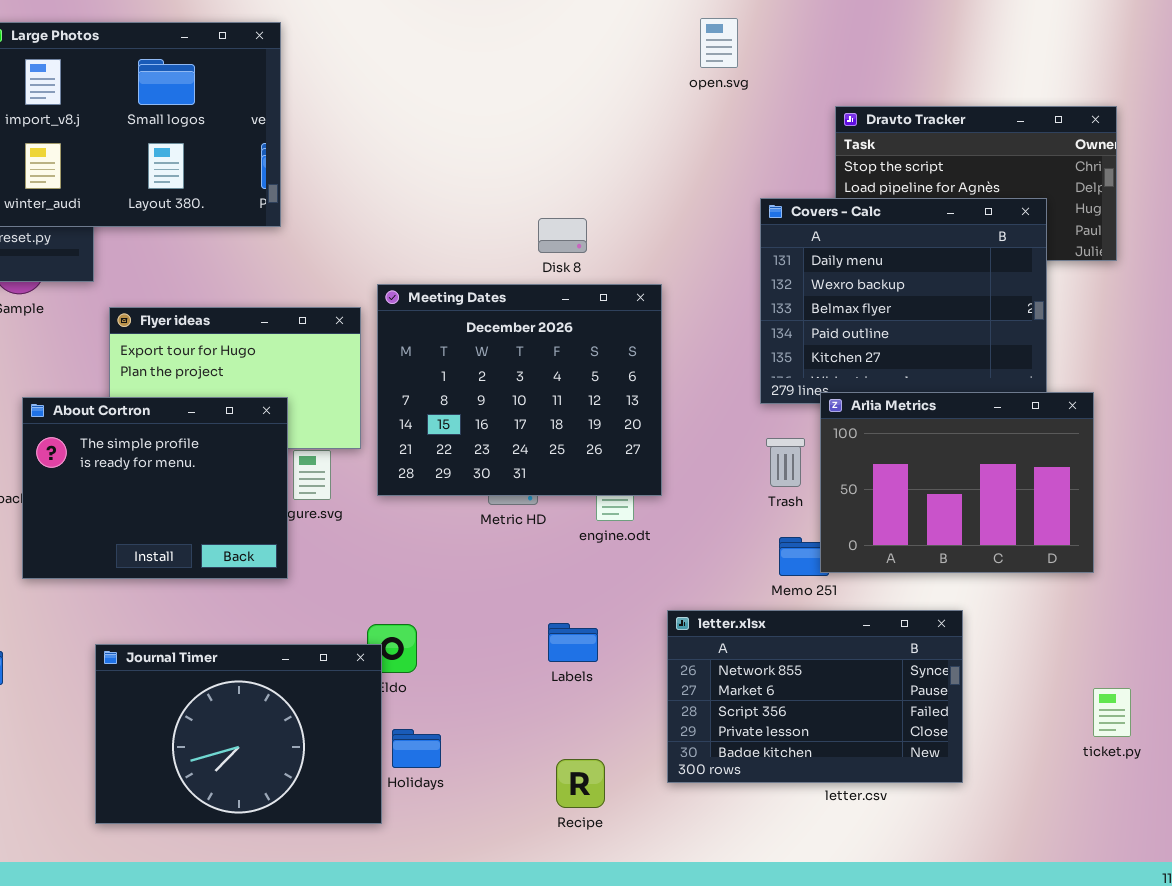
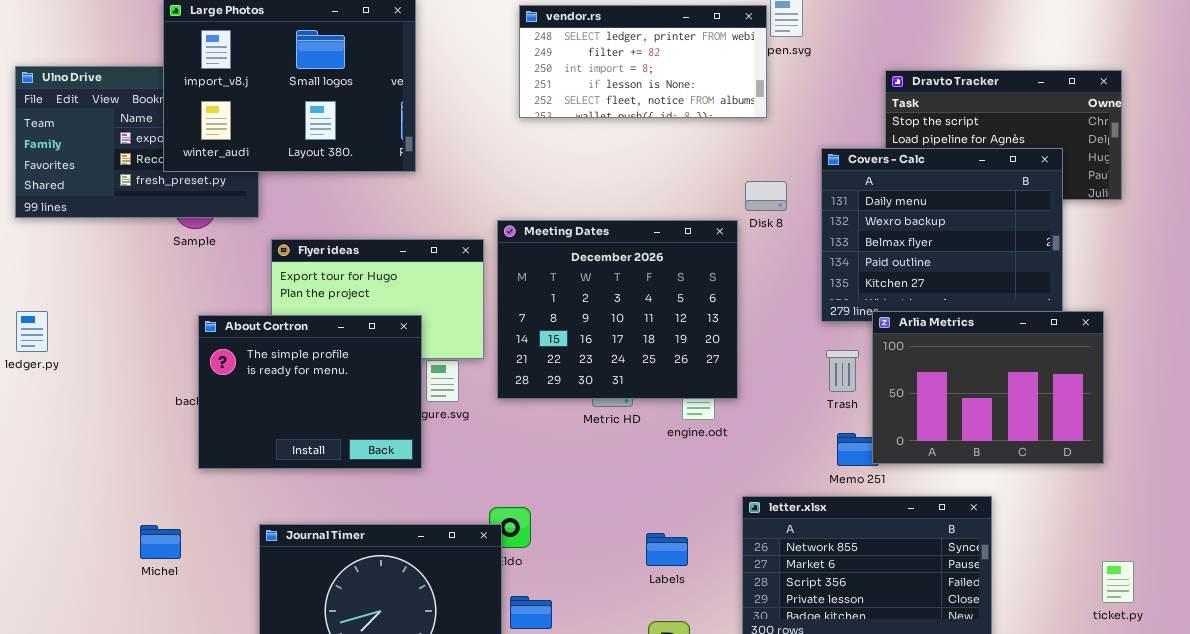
vendor.rs: none -> [519,5,767,118], opened
Disk 8: [538,218,587,253] -> [745,181,787,211], moved
Labels: [548,623,598,662] -> [646,533,688,566], moved

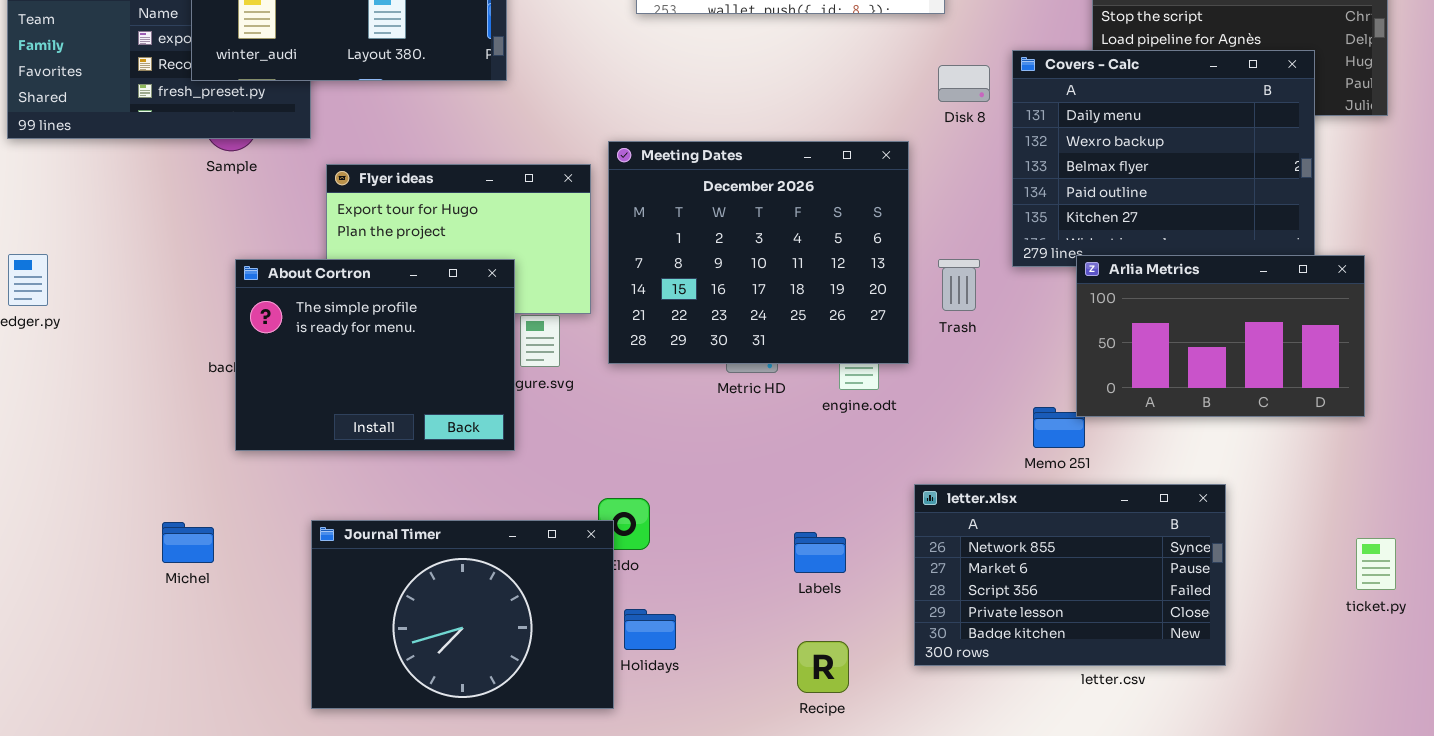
Disk 8: [745,181,787,211] -> [938,65,990,102], moved
Arlia Metrics: [872,311,1104,464] -> [1076,255,1365,417], resized
Trash: [826,350,859,392] -> [938,259,980,311], moved
ticket.py: [1102,561,1134,603] -> [1356,538,1396,590], moved

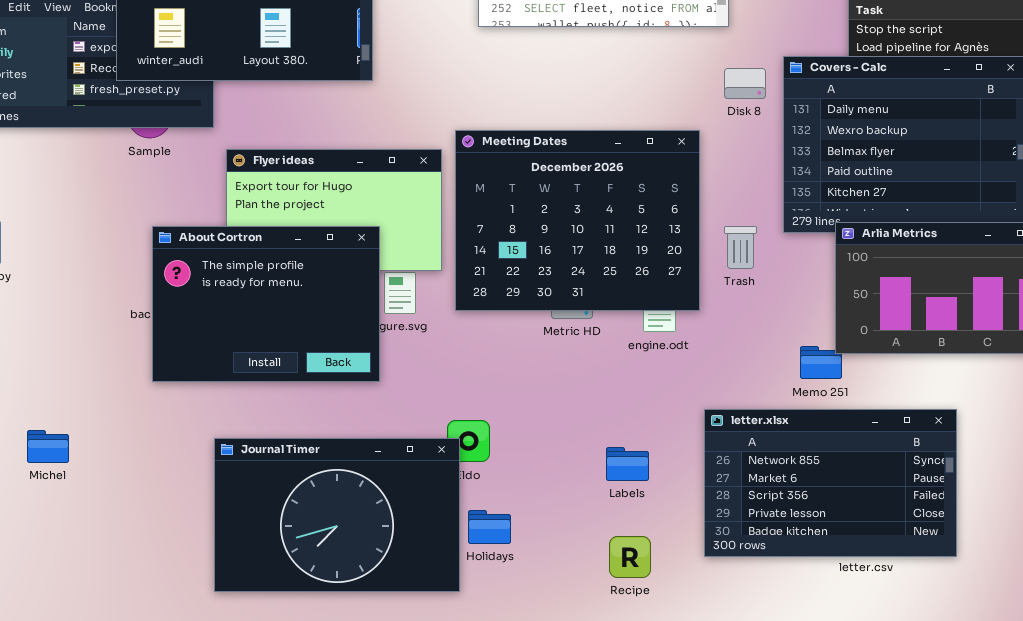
Michel: [162,522,214,563] -> [27,430,69,463], moved

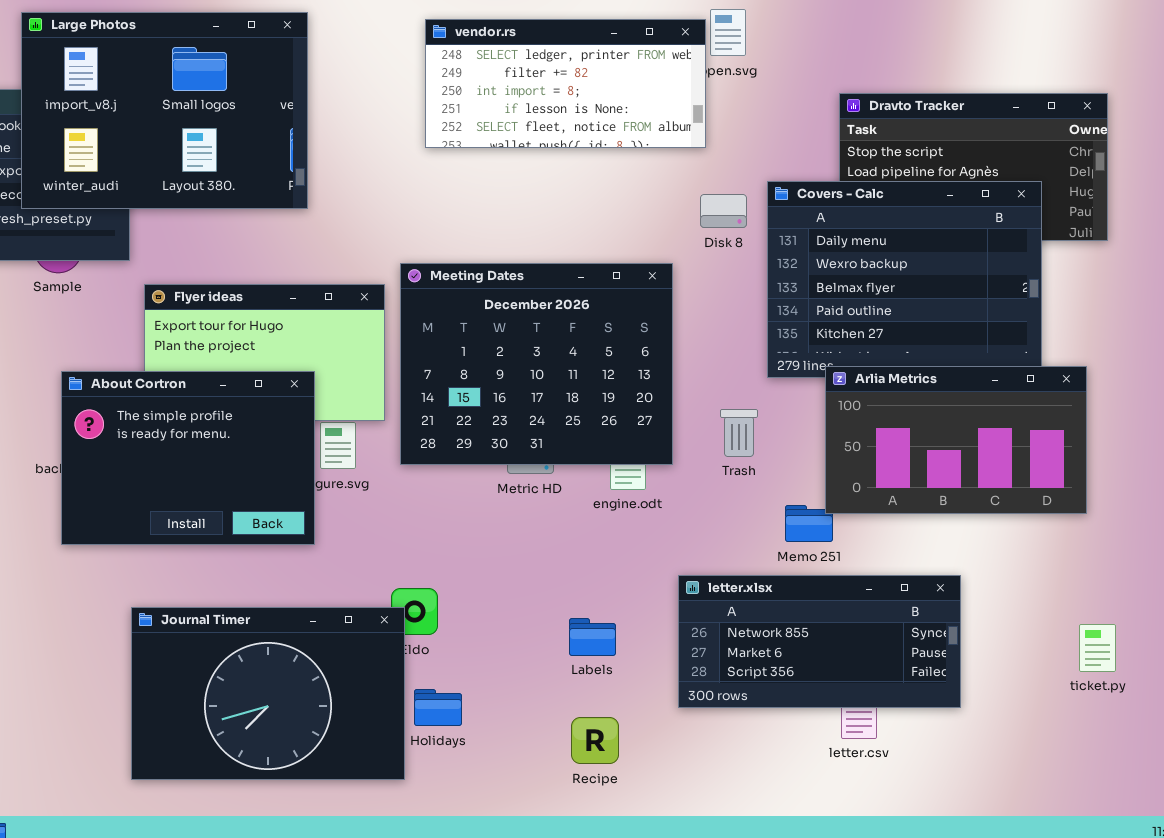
Trash: [724,226,757,269] -> [720,409,758,457], moved
letter.xlsx: [704,409,957,557] -> [678,575,961,708], resized

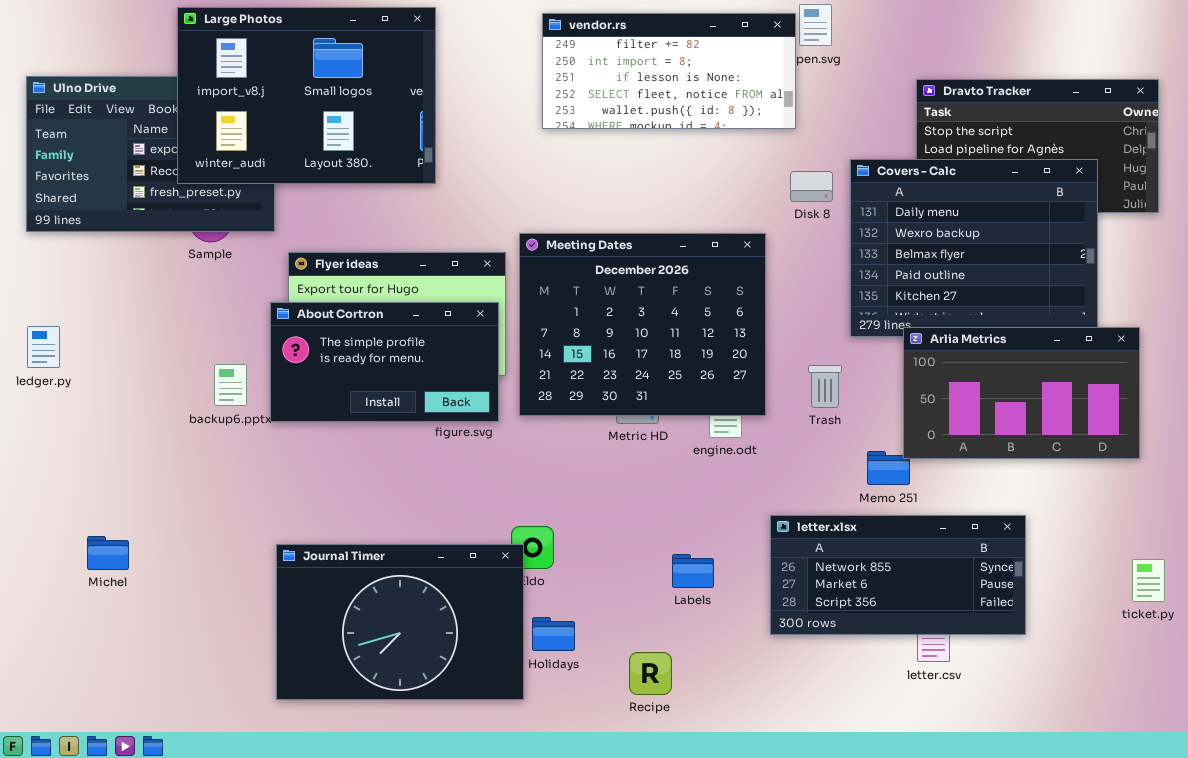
vendor.rs: [425,19,706,148] -> [542,13,796,129], scrolled down 1 row
About Cortron: [61,371,315,545] -> [270,302,499,422], moved, resized
Recipe: [571,717,619,764] -> [629,652,672,695], moved

